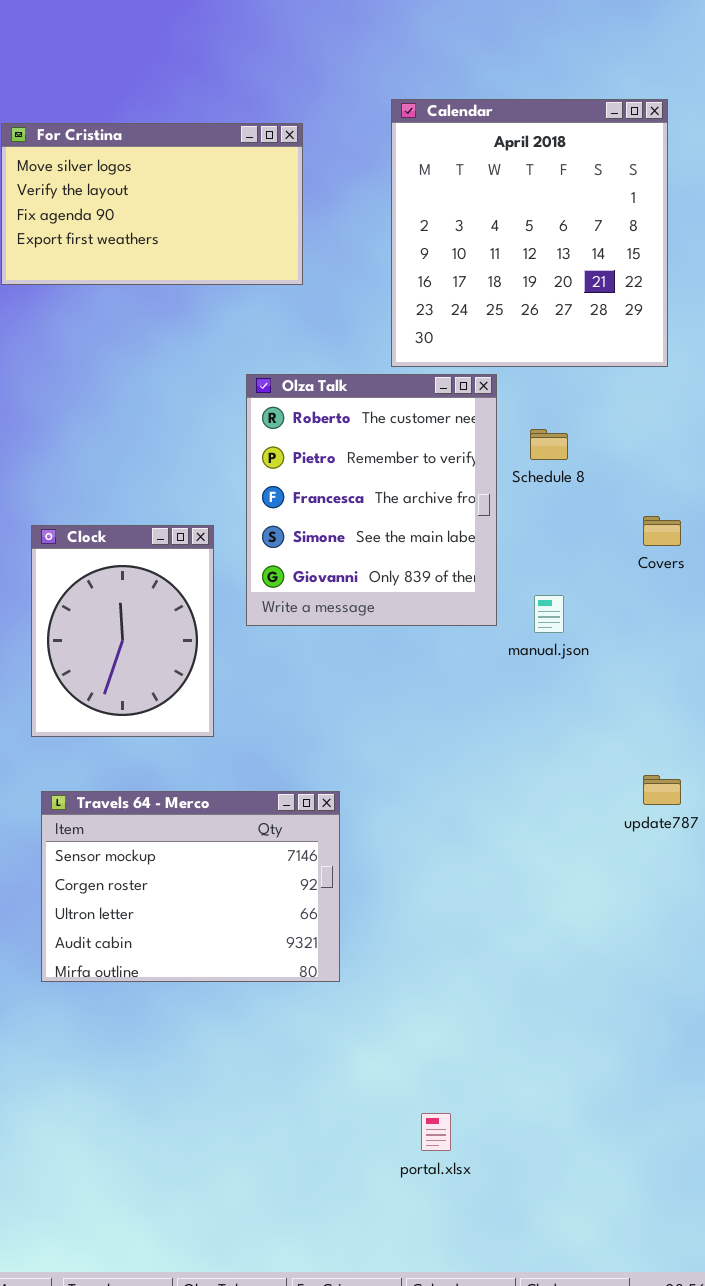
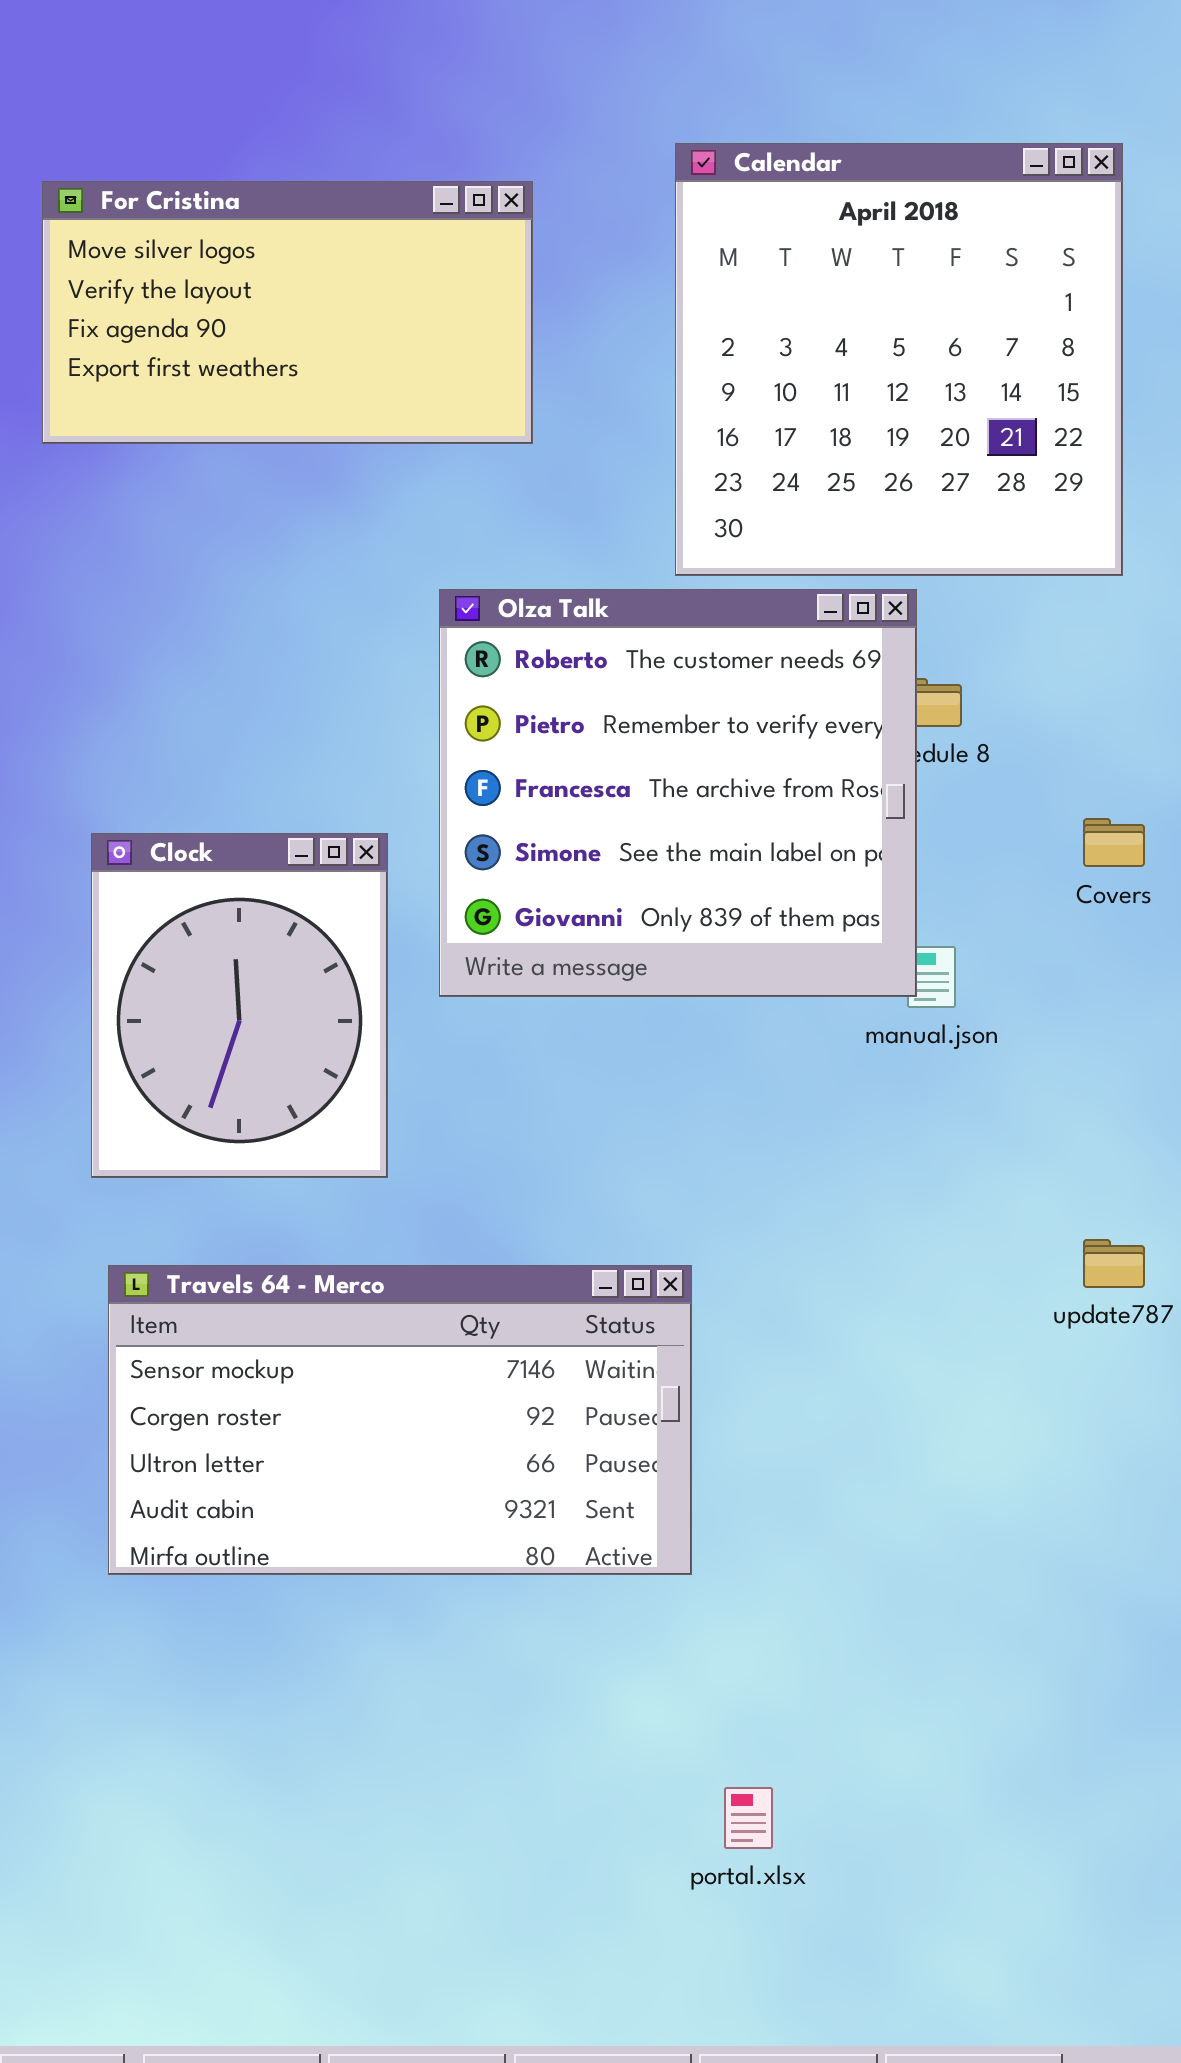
Olza Talk: [246,374,497,626] -> [439,589,917,997], resized
Travels 64 - Merco: [41,791,340,982] -> [108,1265,692,1575], resized

